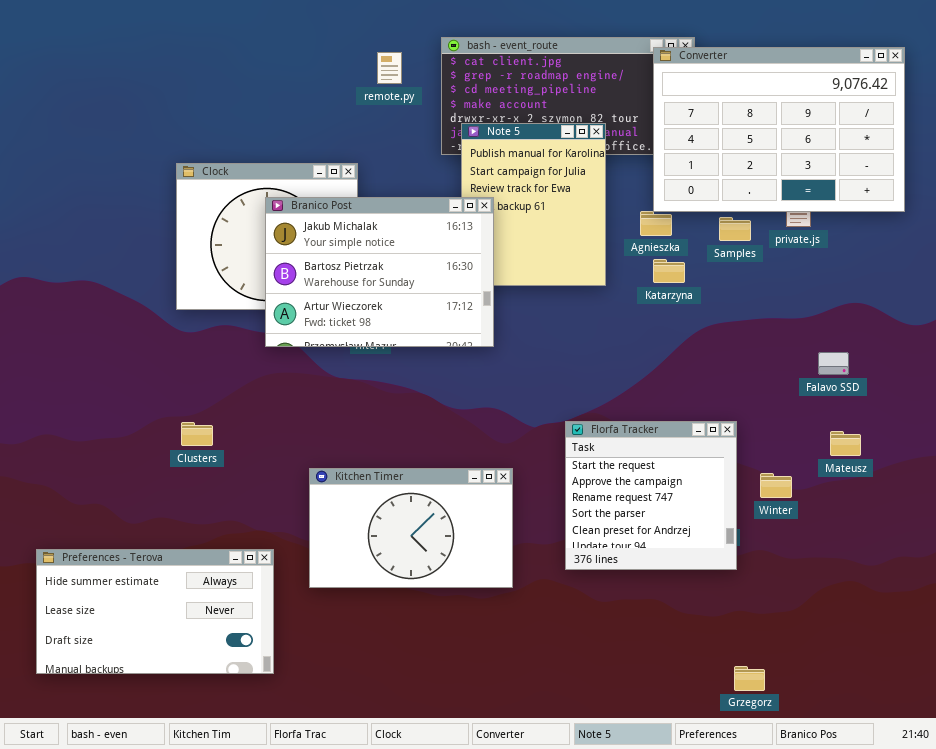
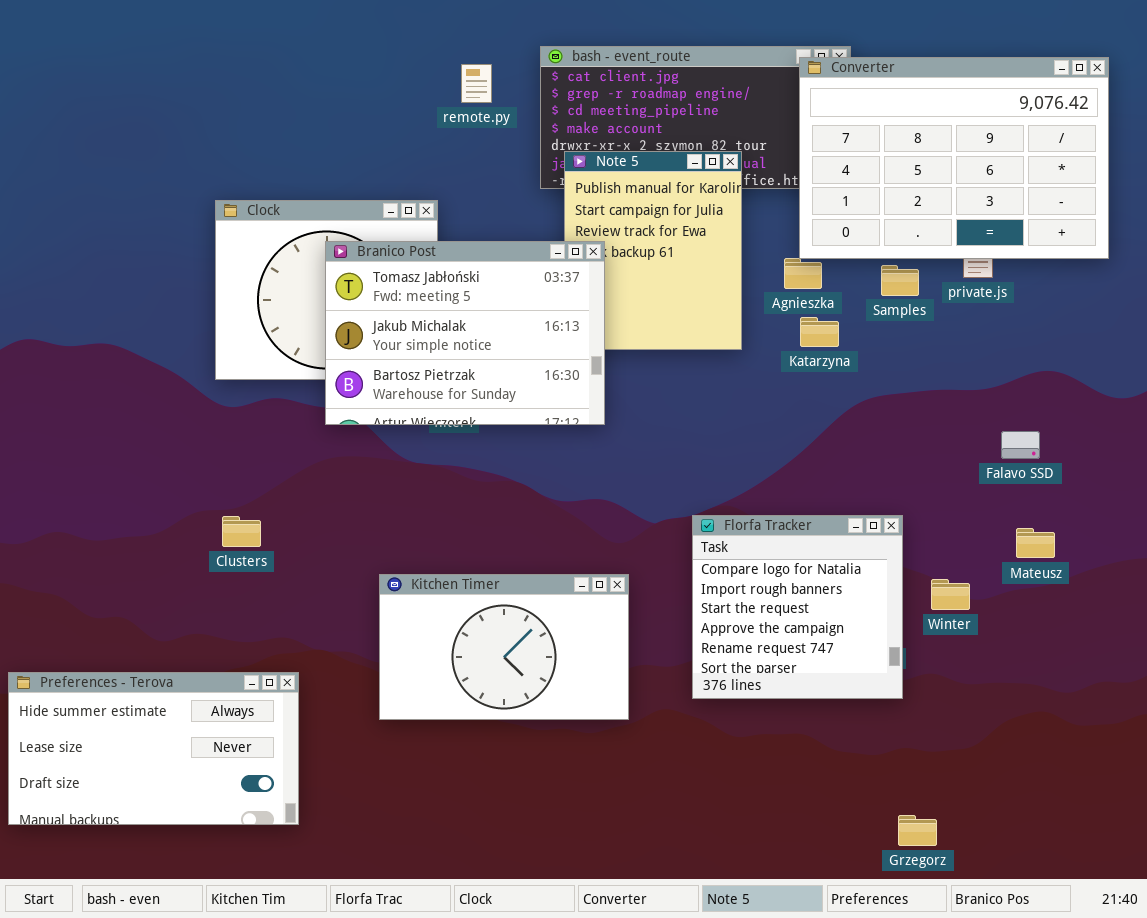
Branico Post: [265,197,494,347] -> [325,241,605,425], scrolled up 1 row
Florfa Tracker: [565,421,737,570] -> [692,515,903,699], scrolled up 2 rows
Preferences - Terova: [36,549,274,674] -> [8,672,299,825], moved

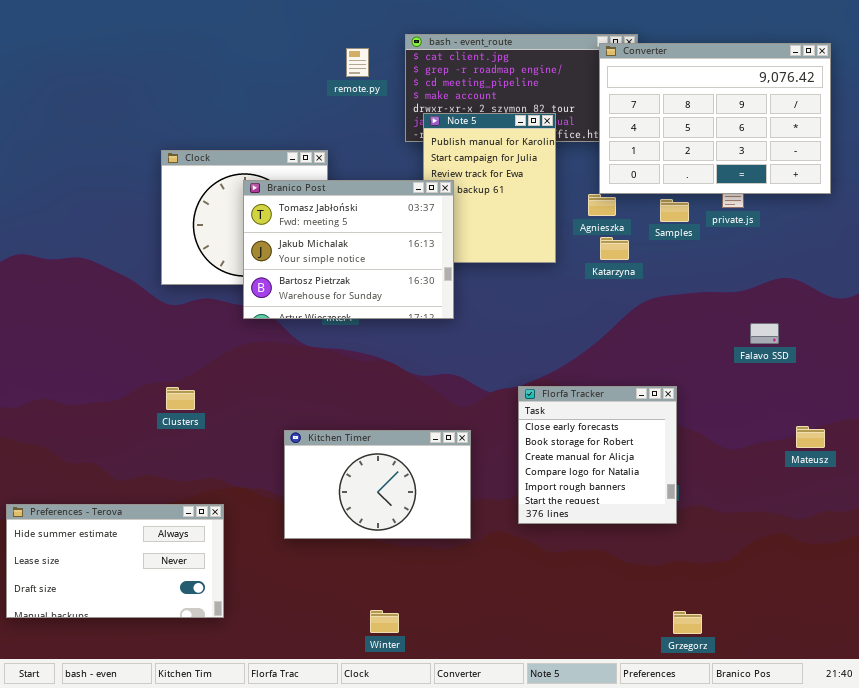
Florfa Tracker: [692,515,903,699] -> [518,386,677,524], scrolled up 3 rows
Mateusz: [1016,528,1055,558] -> [796,426,825,448], moved
Winter: [931,579,970,610] -> [370,610,399,633], moved

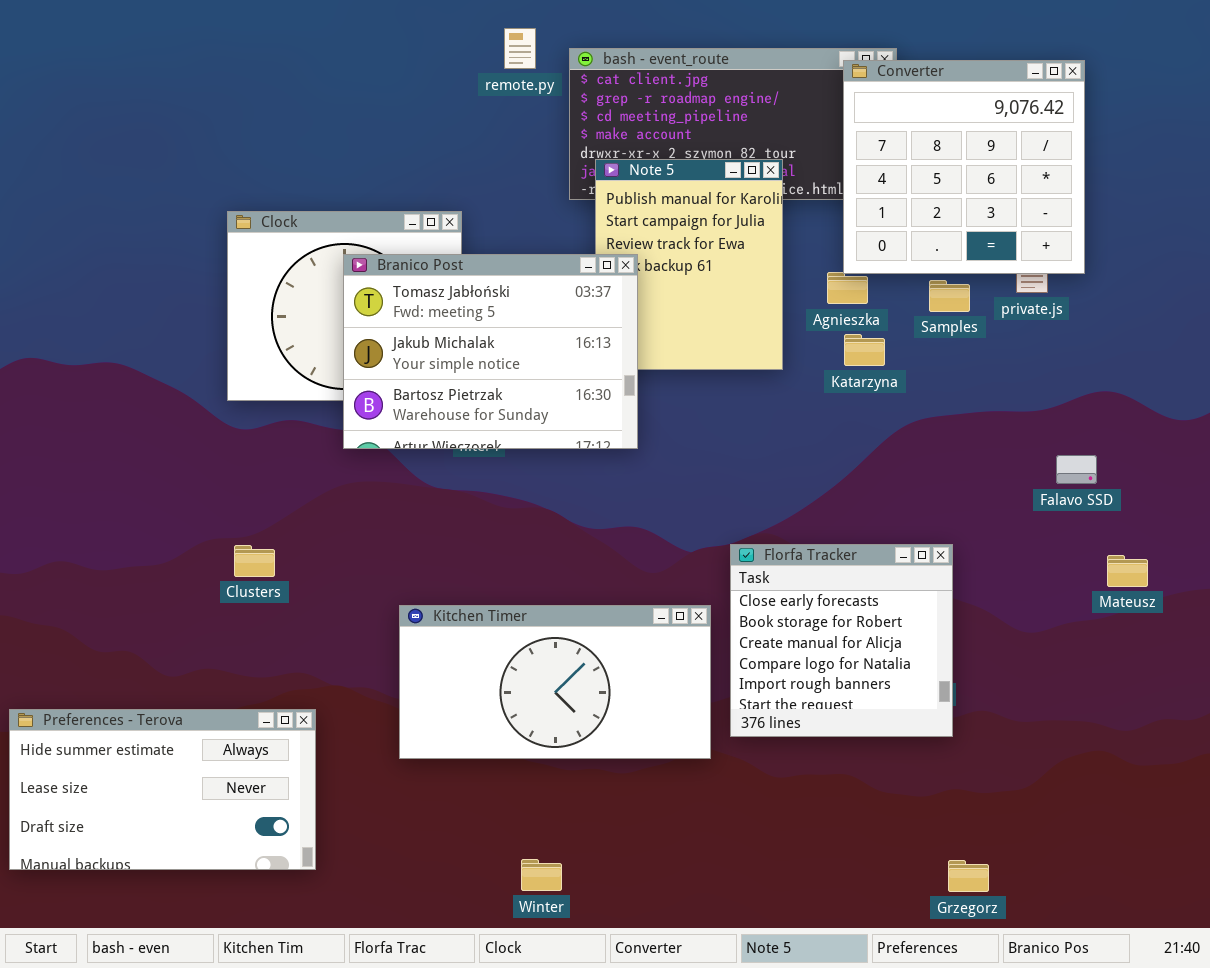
Converter: [599,43,831,194] -> [843,60,1085,274], resized
remote.py: [346,48,369,77] -> [504,28,536,69], moved
Mateusz: [796,426,825,448] -> [1107,555,1148,587], moved
Kitchen Timer: [284,430,471,539] -> [399,605,711,759], resized

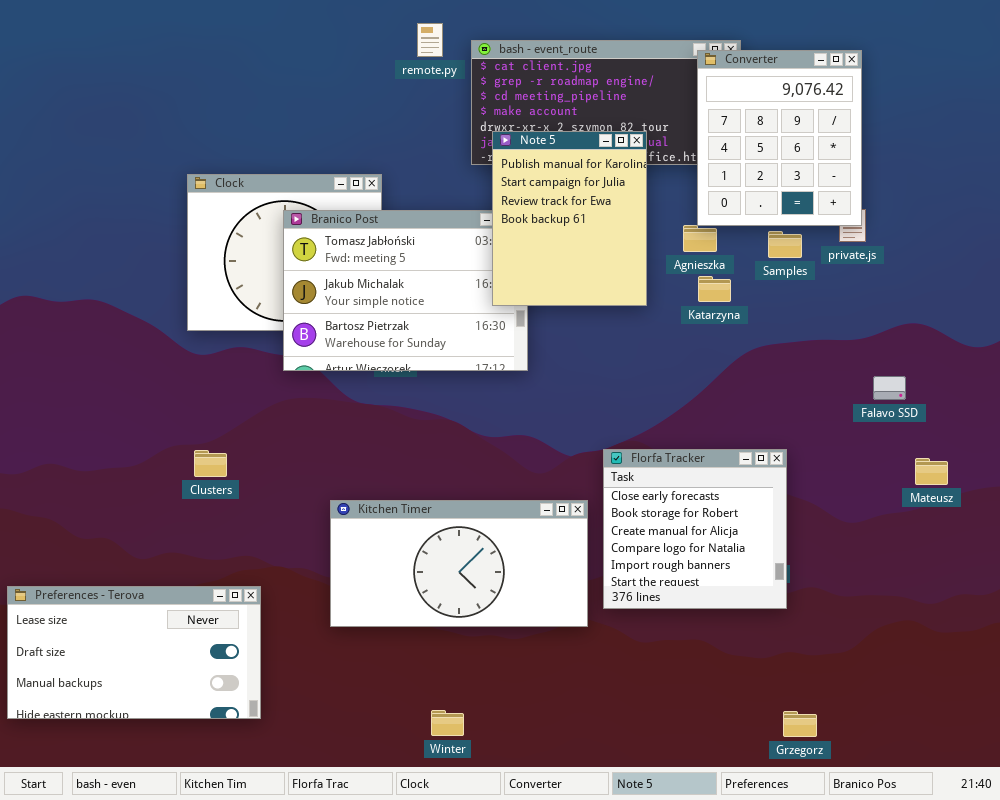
Converter: [843,60,1085,274] -> [697,50,862,226], resized
Note 5: [595,159,783,370] -> [492,131,647,306], raised
Preferences - Terova: [9,709,316,870] -> [7,586,261,719], scrolled down 1 row

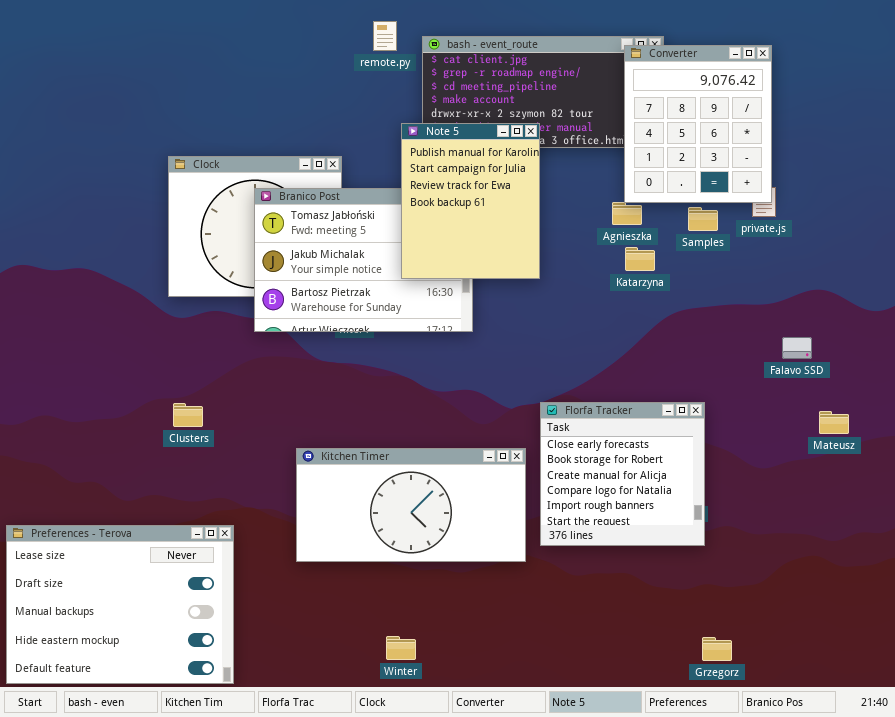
Note 5: [492,131,647,306] -> [401,123,540,279], moved
Preferences - Terova: [7,586,261,719] -> [6,525,234,684], resized

